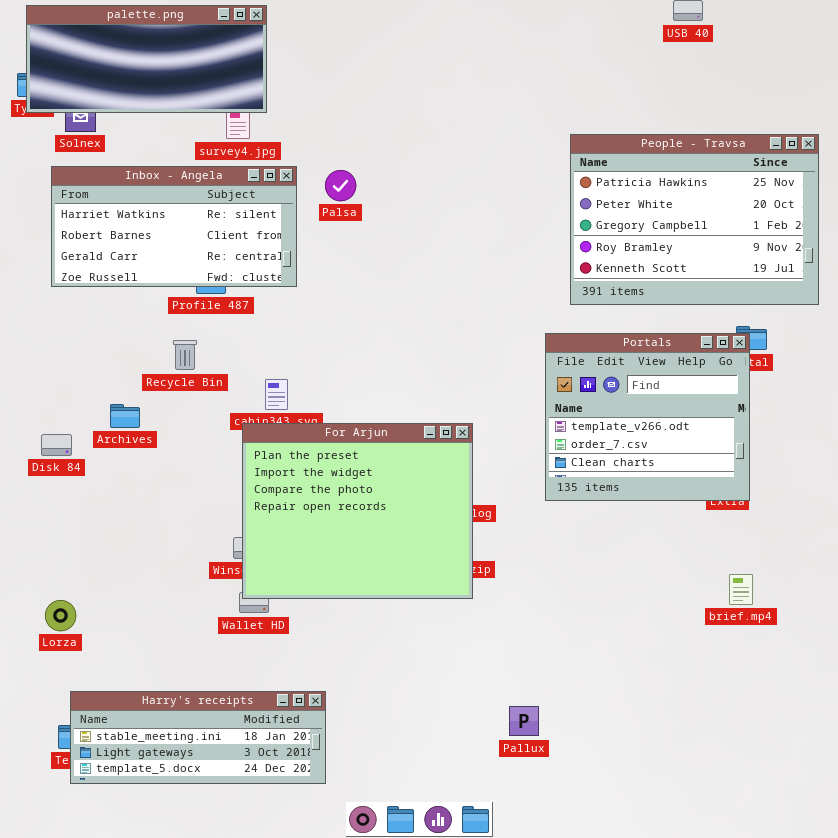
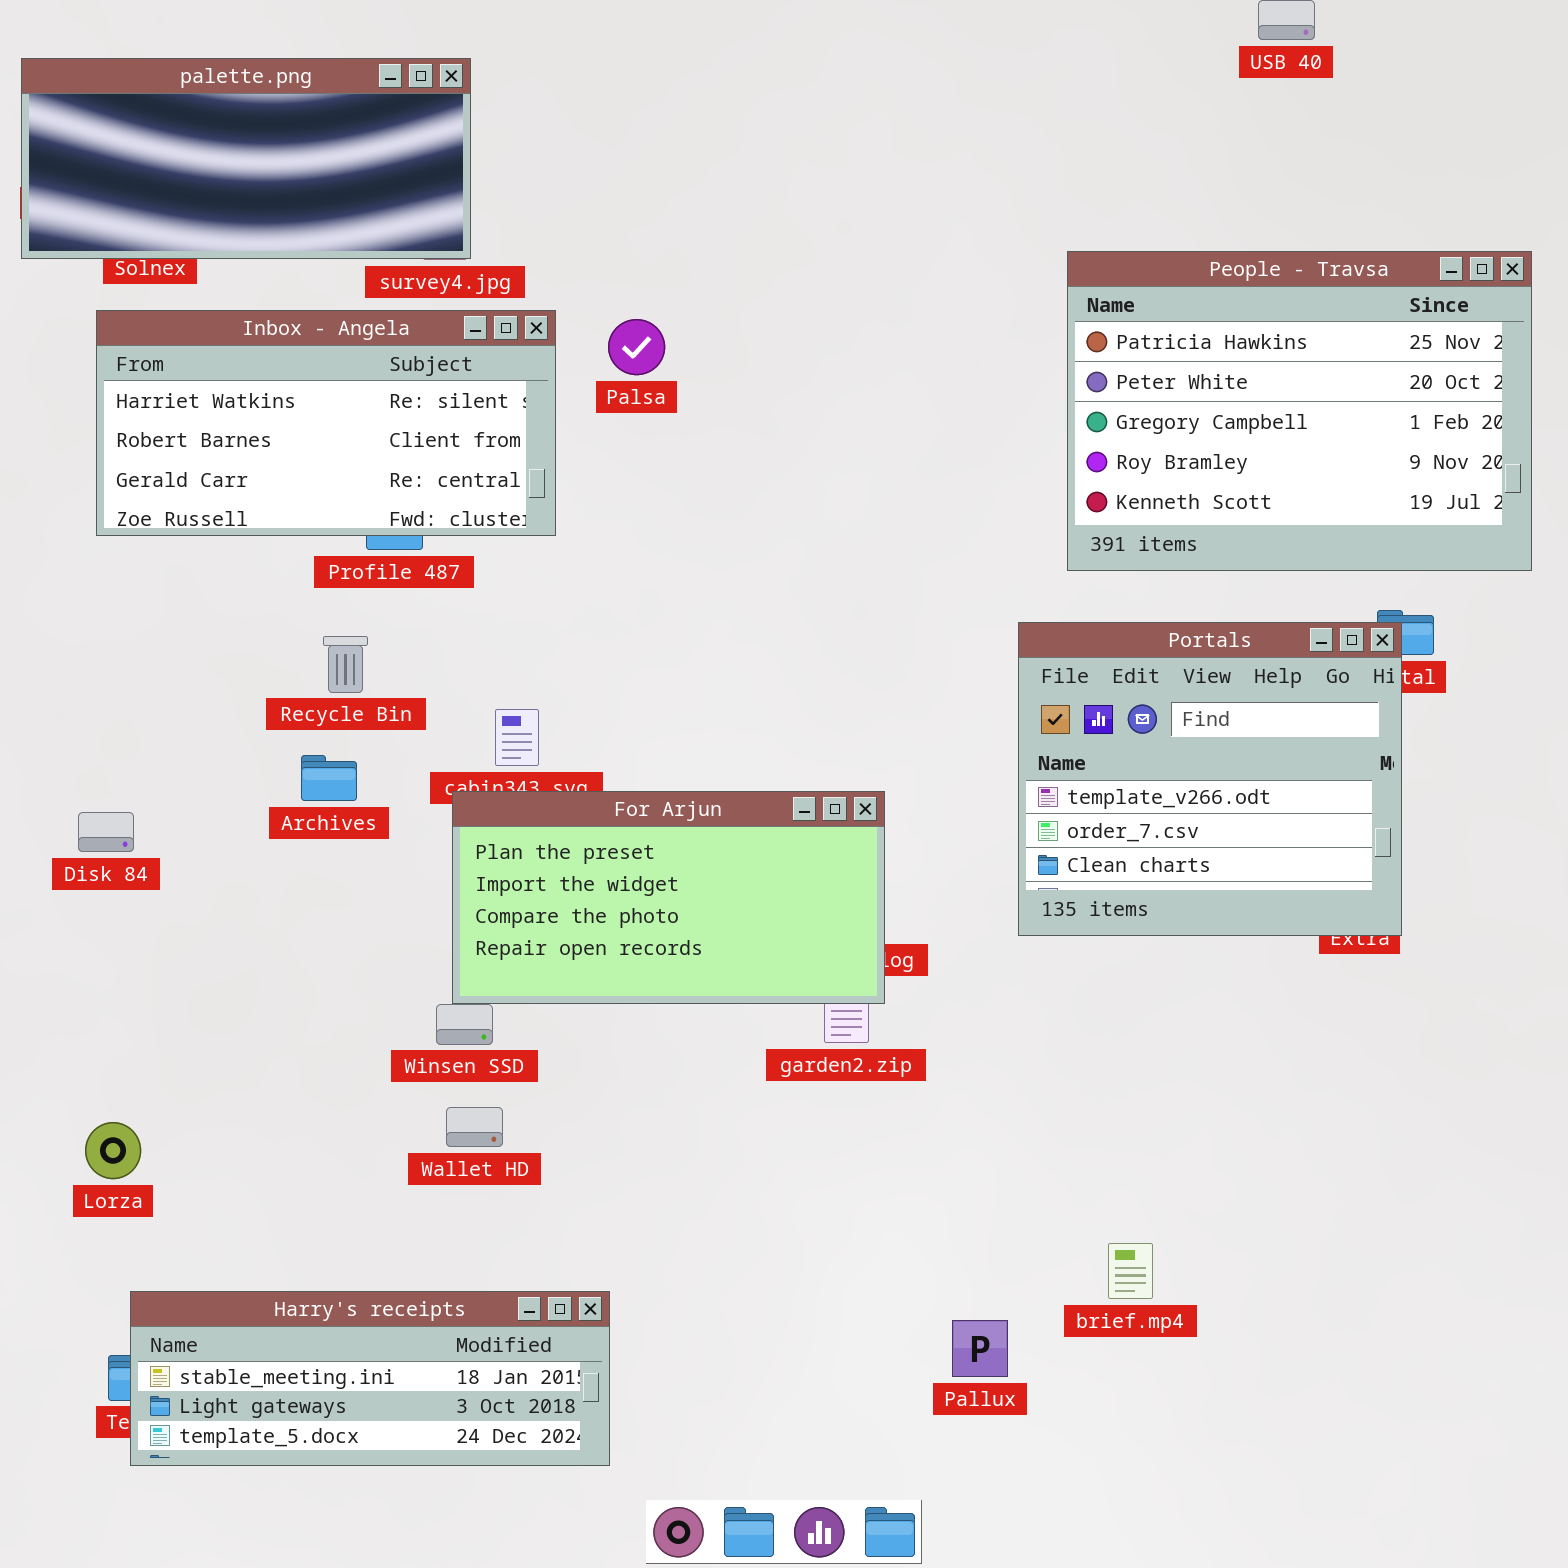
palette.png: [26,5,267,113] -> [21,58,471,259], moved
Archives: [110,404,140,428] -> [301,755,357,801], moved
For Arjun: [242,423,473,599] -> [452,791,885,1004], resized
brief.mp4: [729,574,753,605] -> [1108,1243,1153,1299], moved

